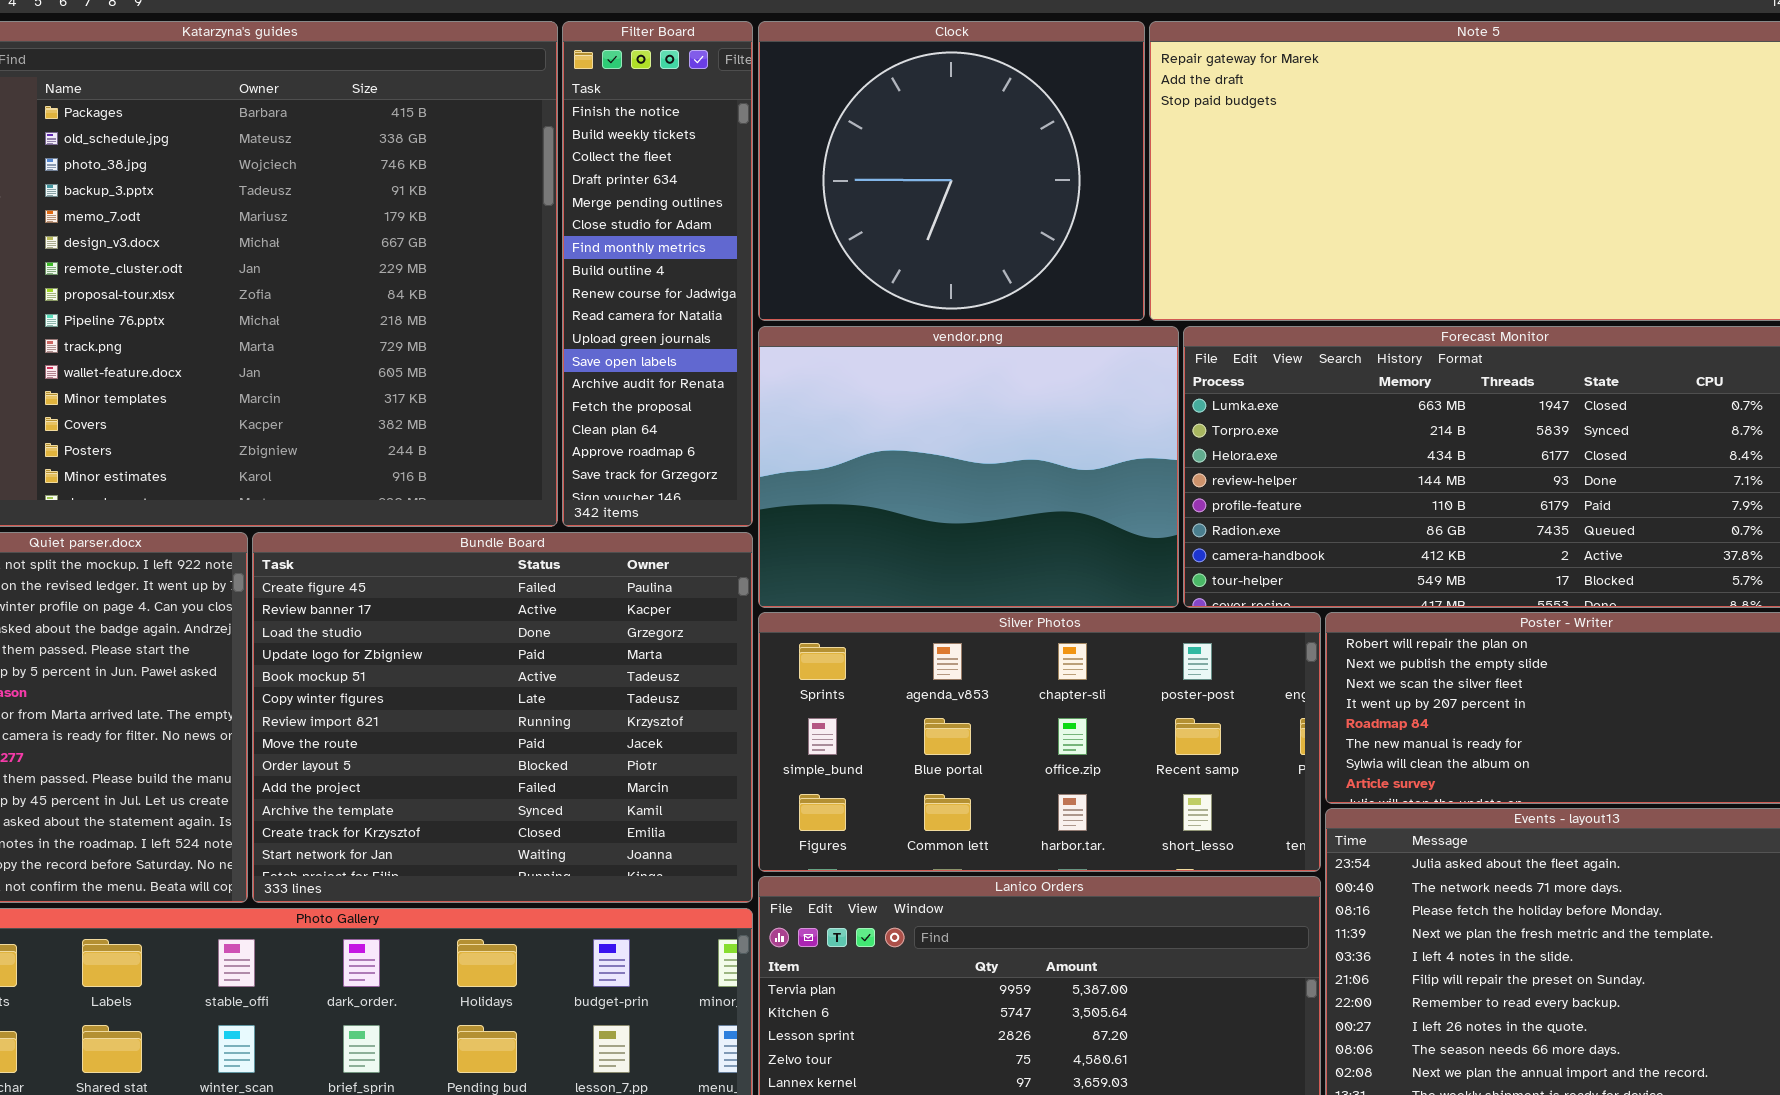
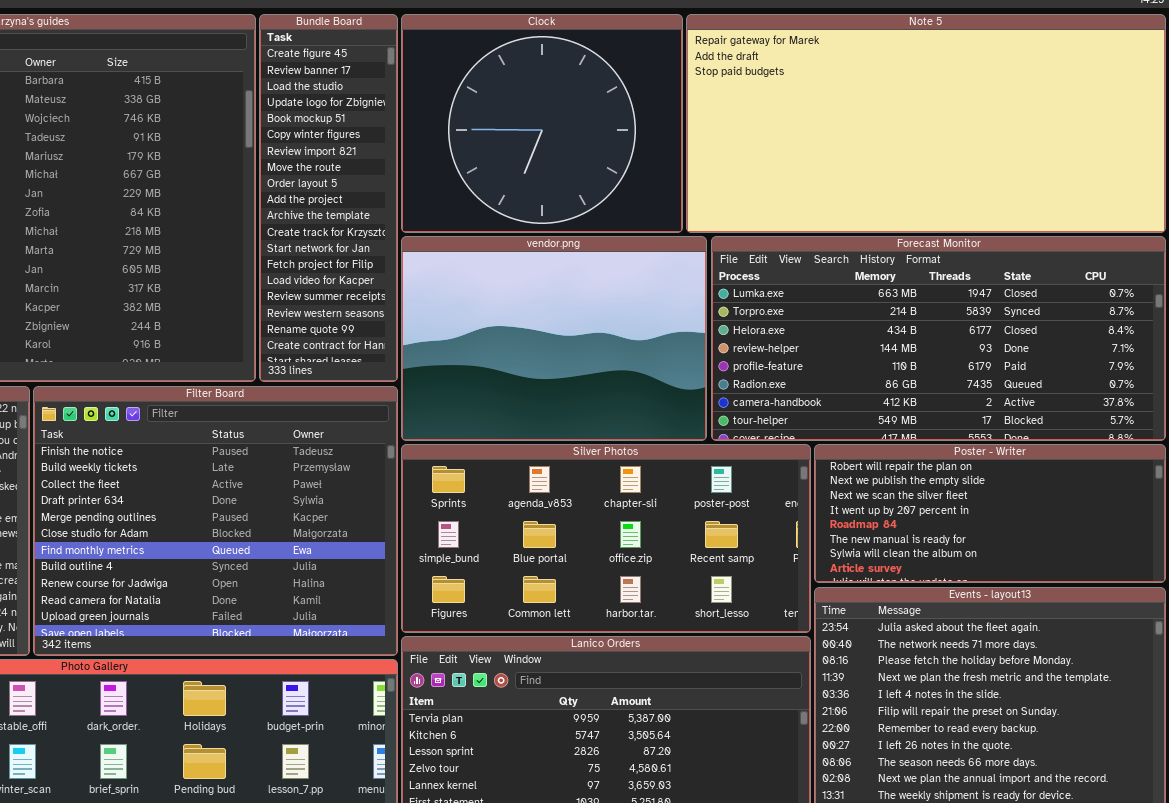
Filter Board: [562,21,753,527] -> [33,386,398,656], moved, resized
Bundle Board: [252,532,753,903] -> [259,14,398,382], moved, resized

